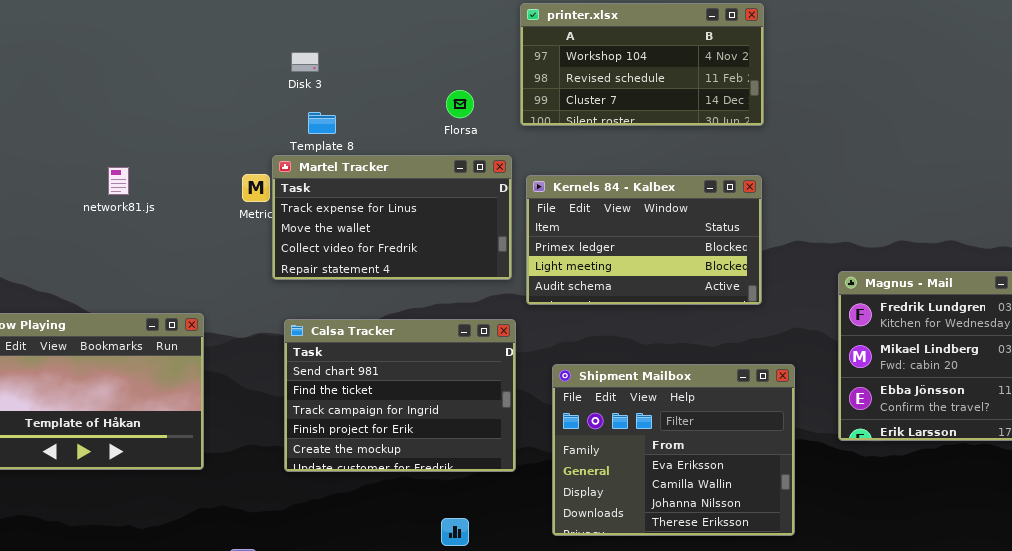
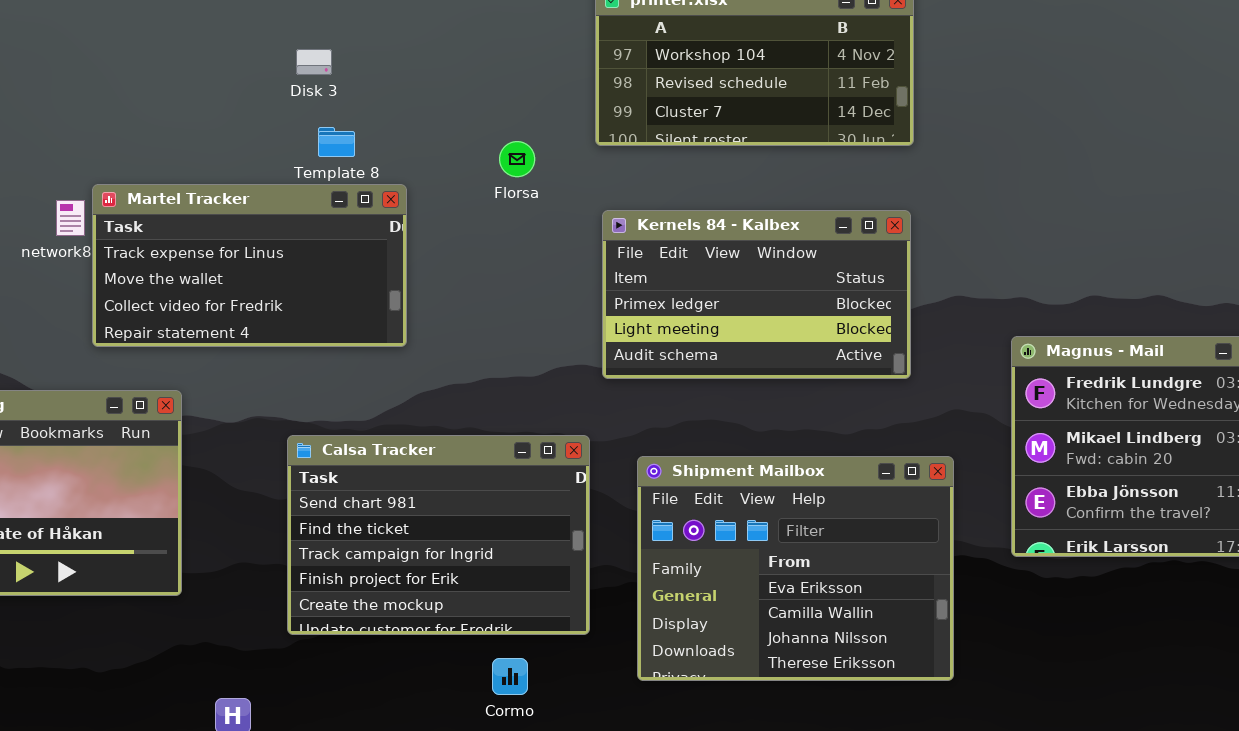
Florsa: [446,90,474,118] -> [499,141,535,177], moved
Martel Tracker: [272,155,512,280] -> [92,184,407,347], moved
Calsa Tracker: [284,319,516,472] -> [287,435,590,635], moved

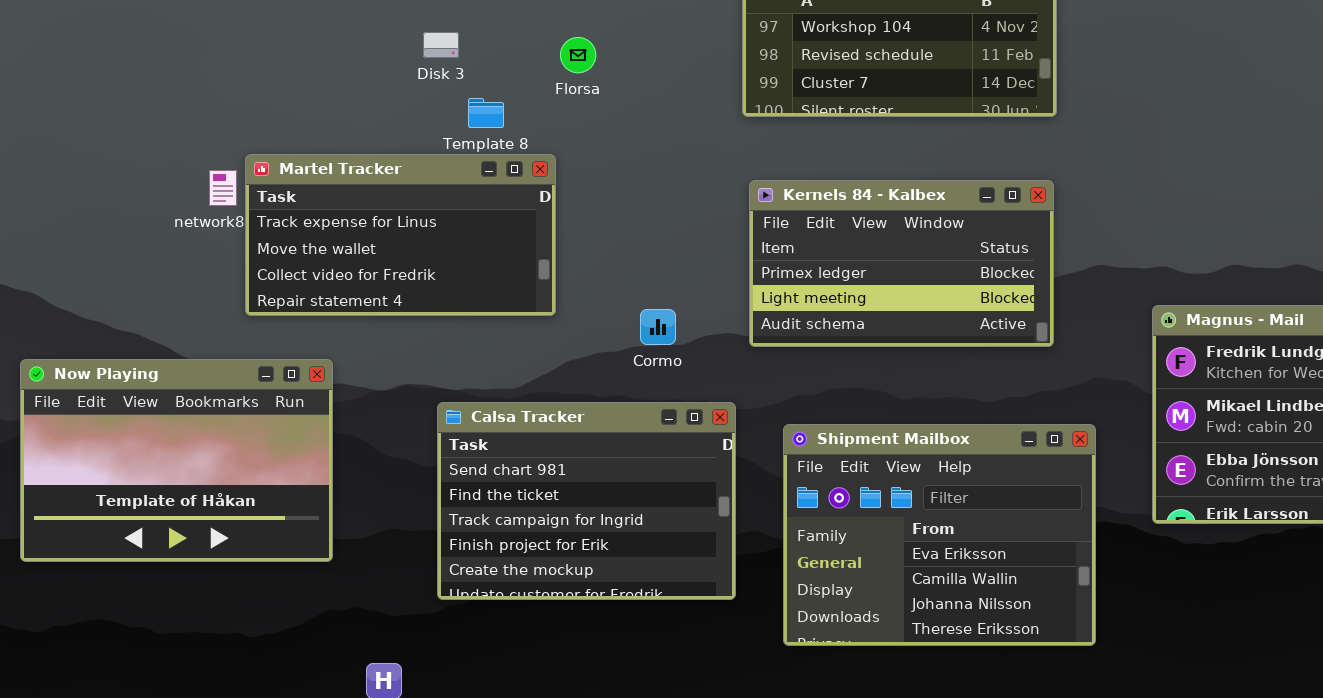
Disk 3: [296,49,332,75] -> [423,32,459,58], moved
Florsa: [499,141,535,177] -> [560,37,596,73], moved
Cormo: [492,658,528,695] -> [640,309,676,345], moved

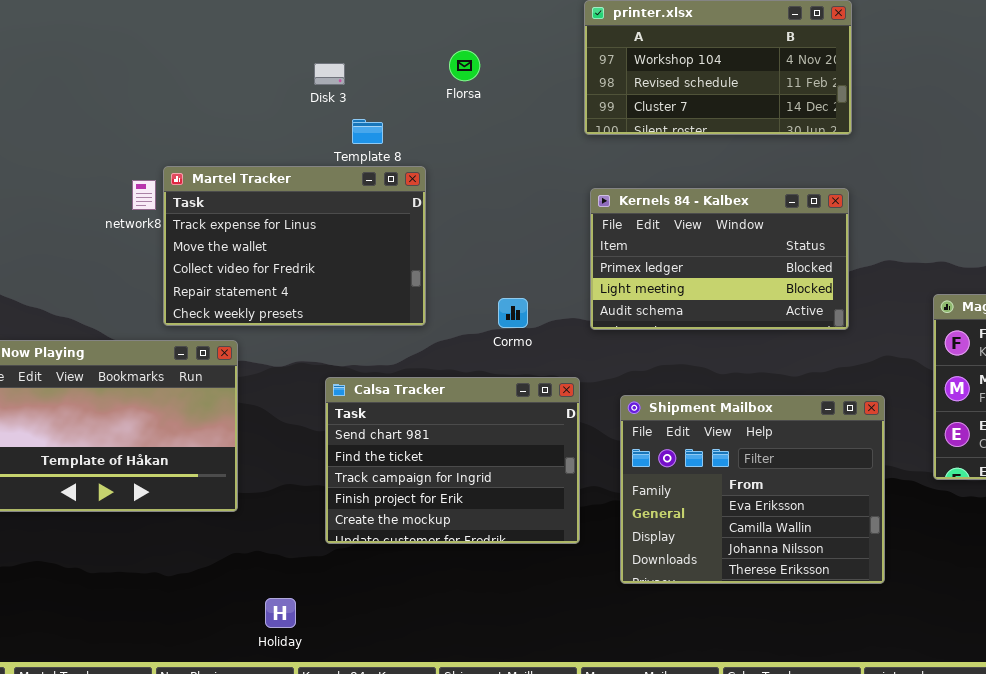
Florsa: [560,37,596,73] -> [449,50,480,81], moved
Martel Tracker: [245,154,556,316] -> [163,166,426,326], resized

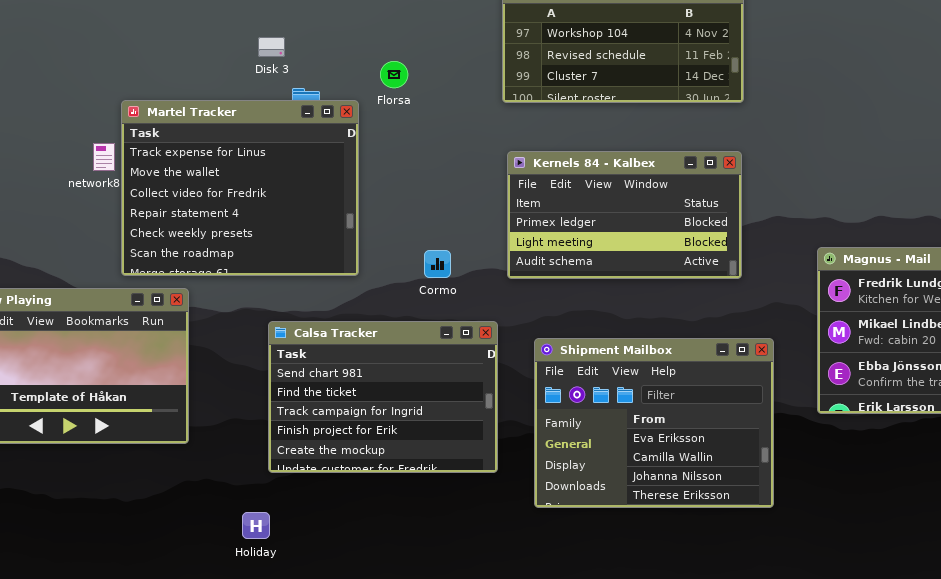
Florsa: [449,50,480,81] -> [380,61,408,88], moved
Martel Tracker: [163,166,426,326] -> [121,100,359,276], resized
Holiday: [265,598,296,628] -> [242,512,270,539], moved

